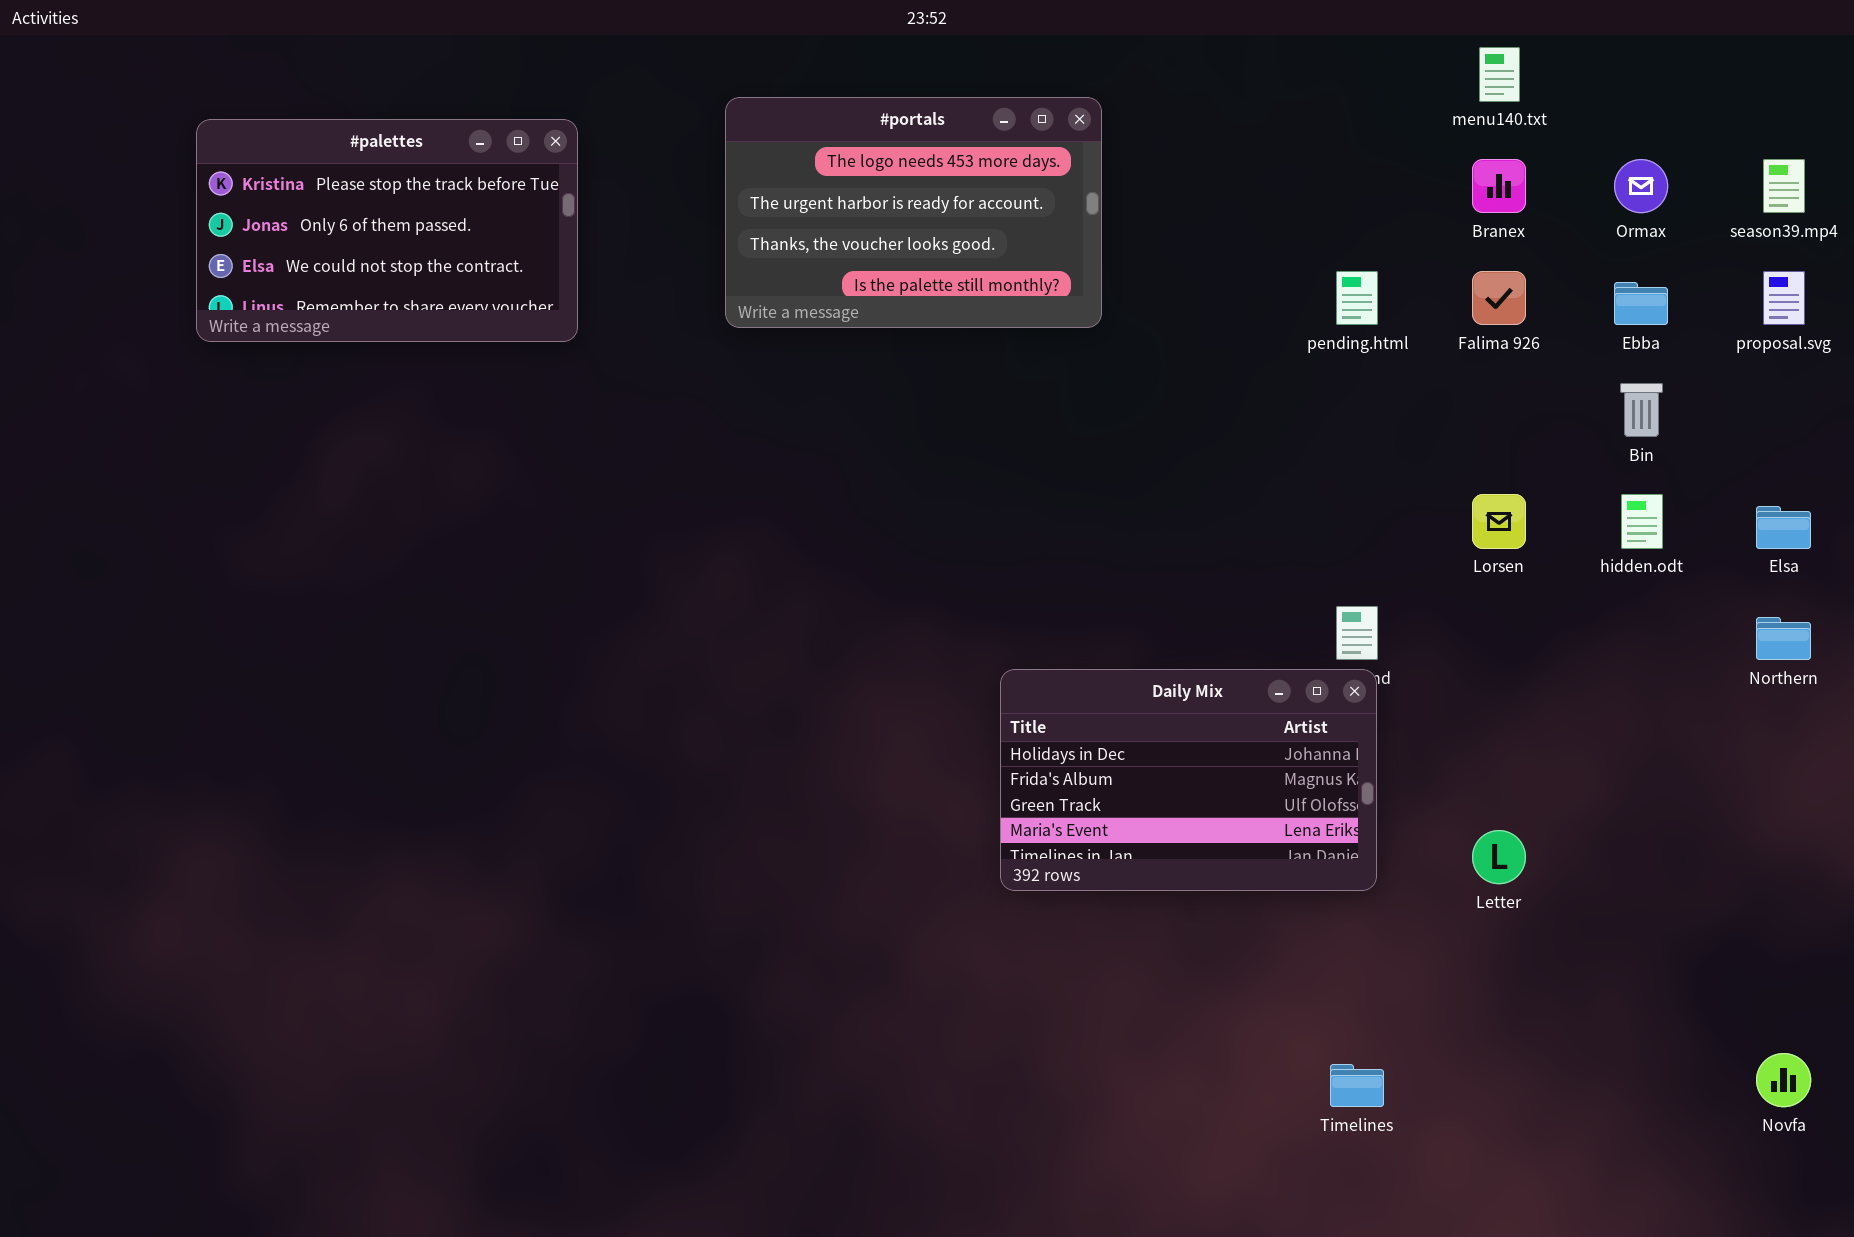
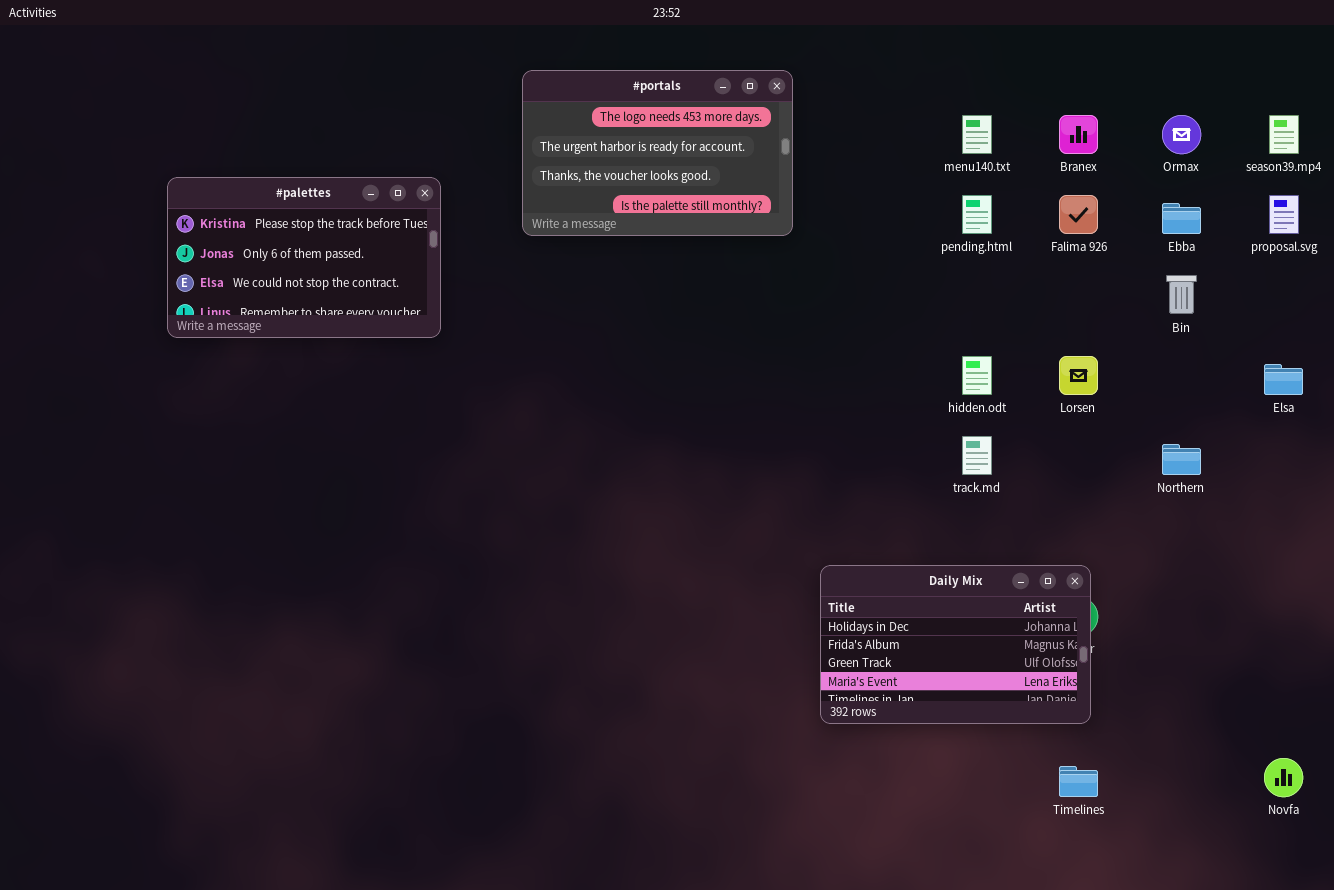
menu140.txt: [1479,47,1520,102] -> [962,115,992,154], moved
#palettes: [196,119,578,342] -> [167,177,441,338], moved
hidden.odt: [1621,494,1663,549] -> [962,356,992,395], moved
Northern: [1756,617,1811,660] -> [1162,444,1201,475], moved
Daily Mix: [1000,669,1377,891] -> [820,565,1091,724], moved
Timelines: [1330,1064,1384,1107] -> [1059,766,1098,797], moved

